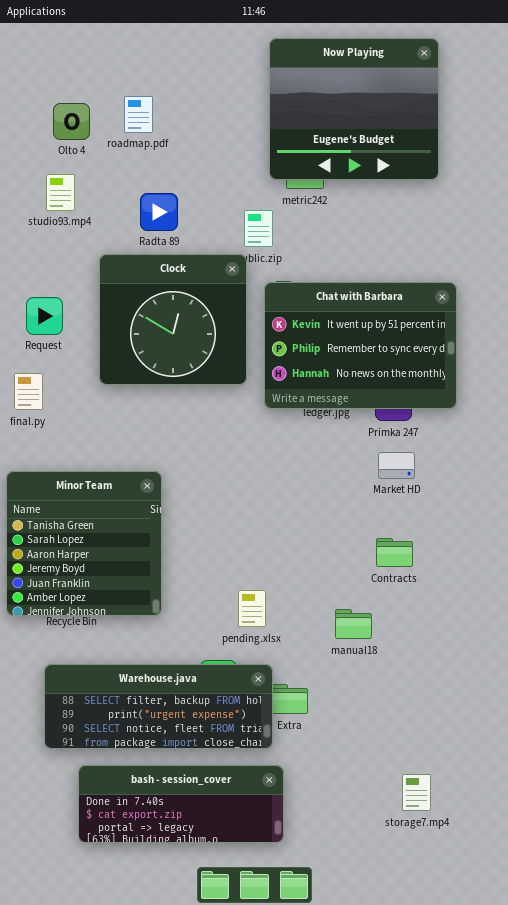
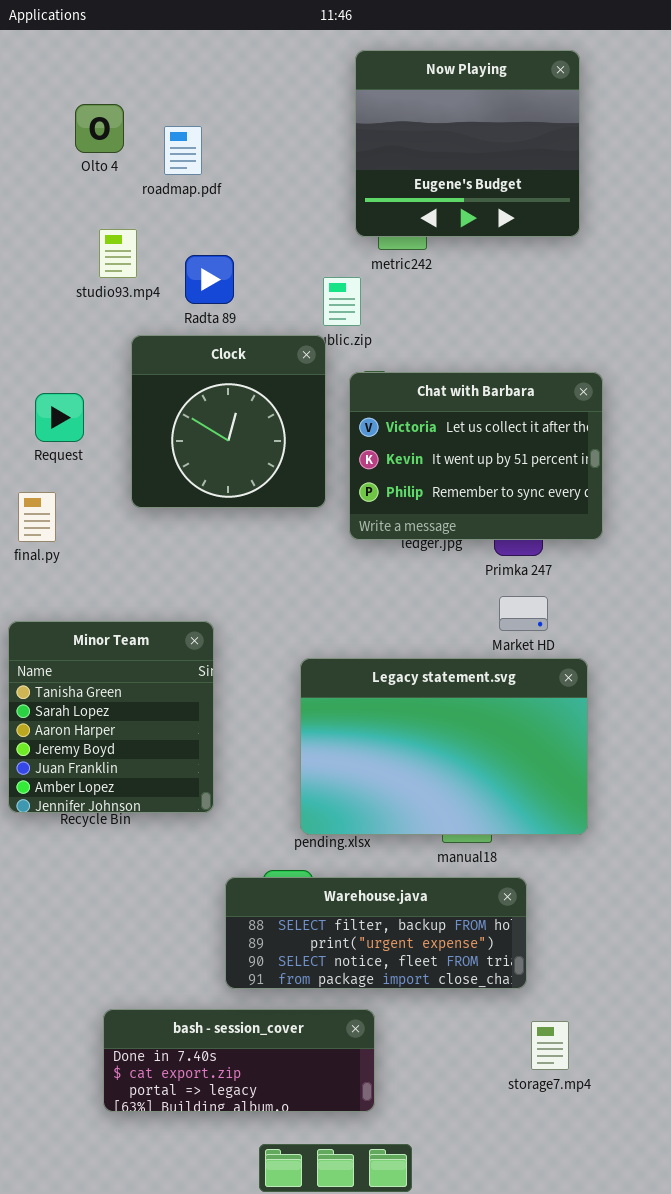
Olto 4: [53,103,90,140] -> [75,104,124,153], moved
studio93.mp4: [46,174,75,211] -> [99,229,137,278], moved
Chat with Barbara: [264,282,457,409] -> [349,372,603,540], scrolled up 1 row
Legacy statement.svg: none -> [300,658,588,835], opened
Warehouse.java: [44,664,273,749] -> [225,877,527,989], moved

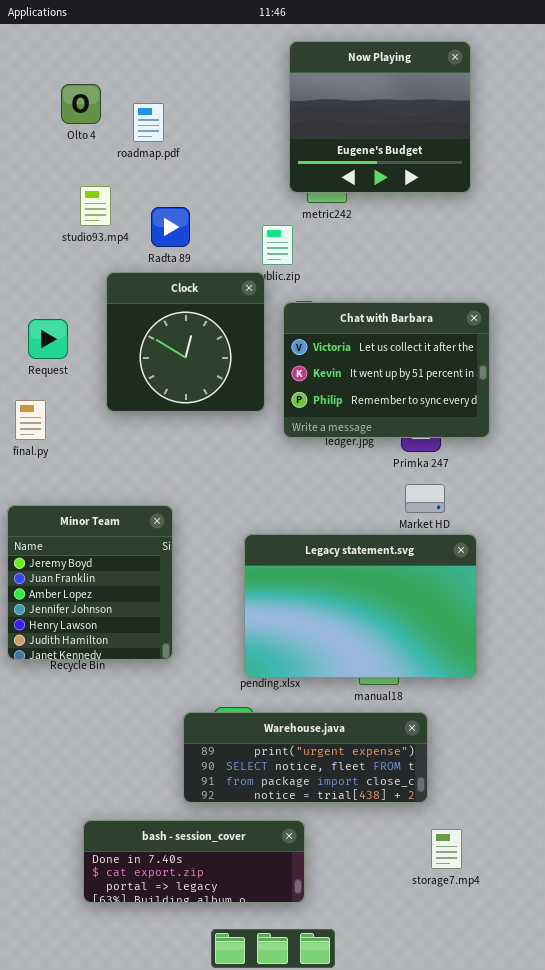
Minor Team: [8,621,214,813] -> [7,505,173,660], scrolled down 3 rows
Warehouse.java: [225,877,527,989] -> [183,712,428,803], scrolled down 1 row

